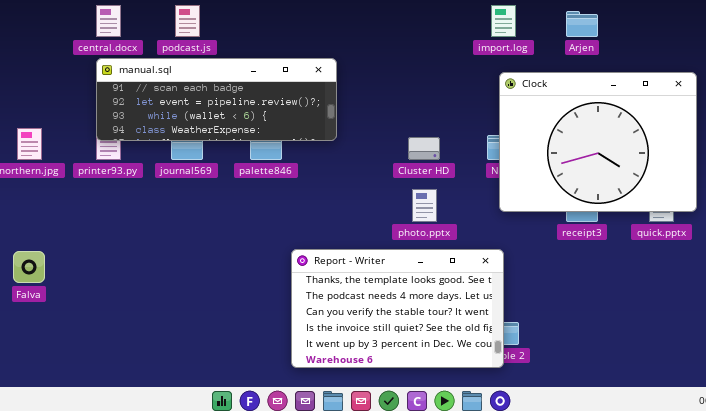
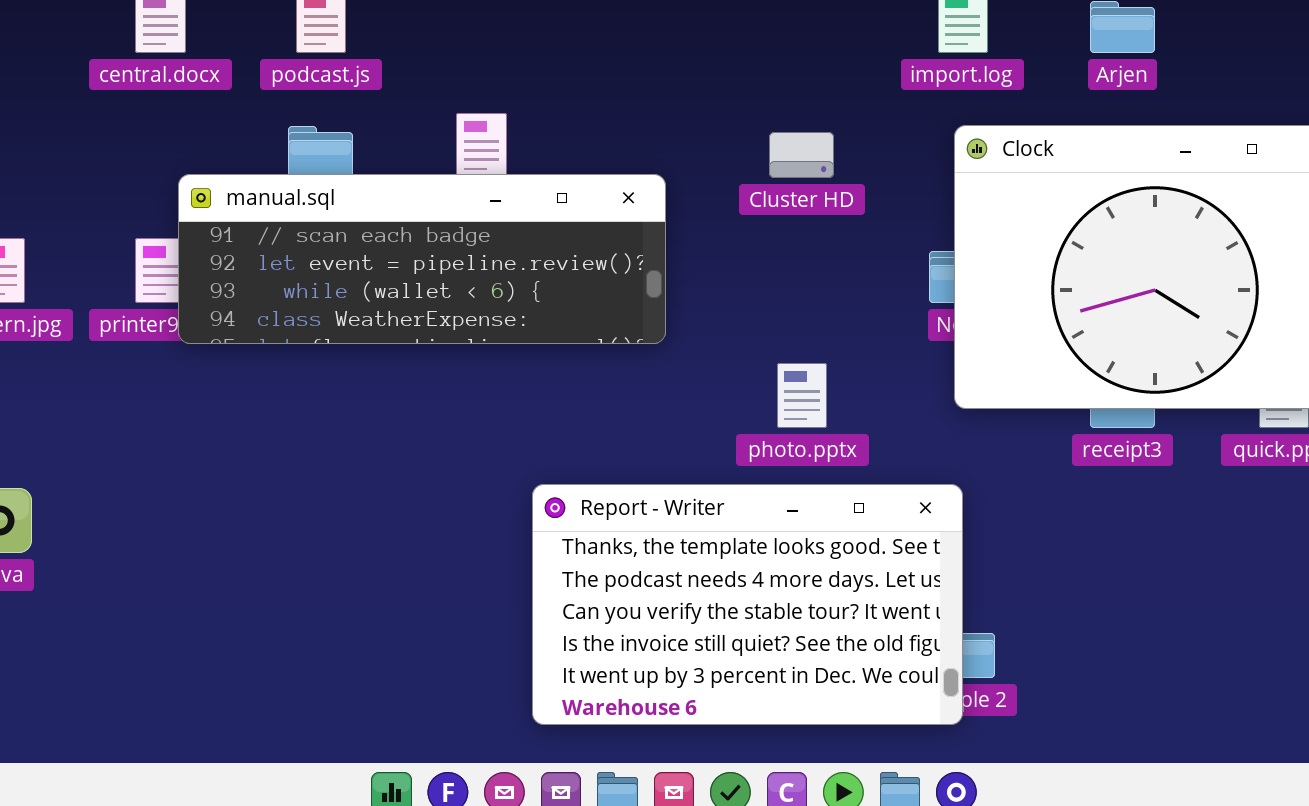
manual.sql: [96,58,337,141] -> [178,174,666,344], moved
Cluster HD: [408,137,440,160] -> [769,132,834,178], moved

